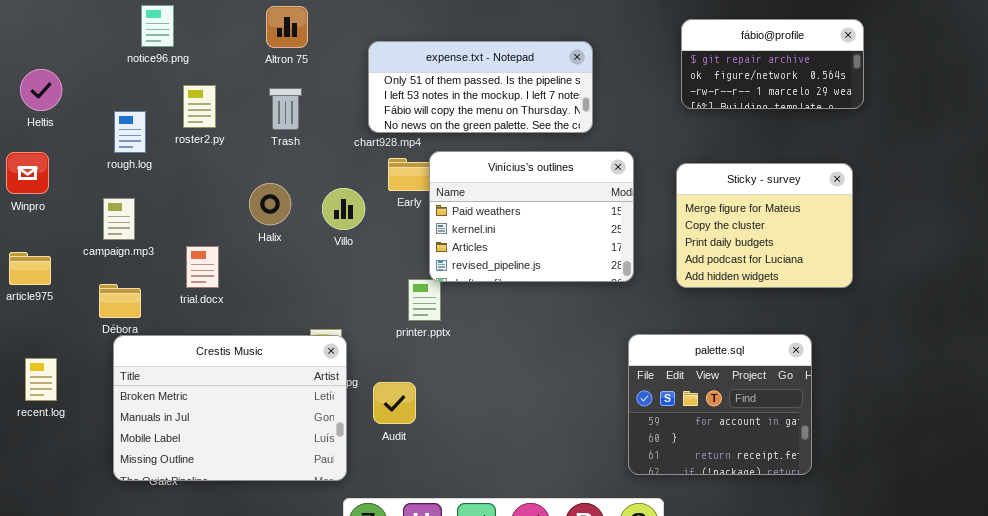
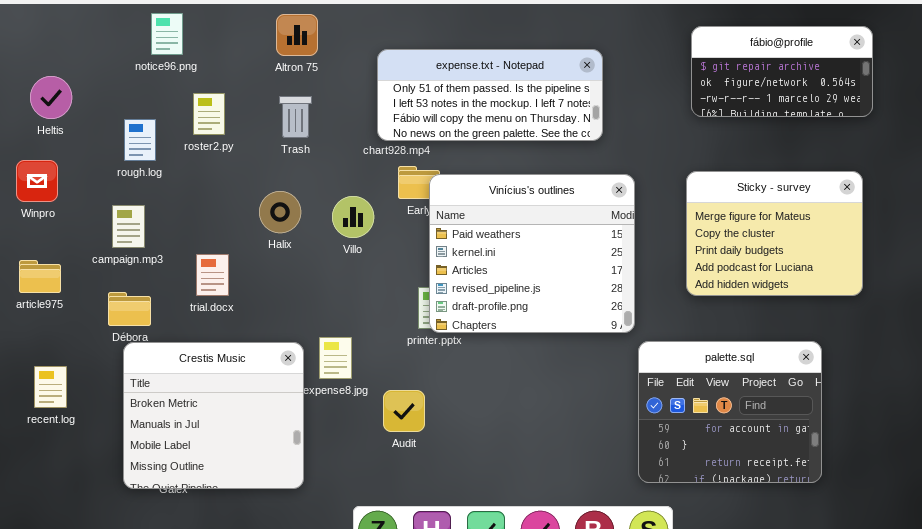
Vinícius's outlines: [429,151,634,282] -> [429,174,635,333], moved, resized
Crestis Music: [113,335,347,481] -> [123,342,304,489], resized

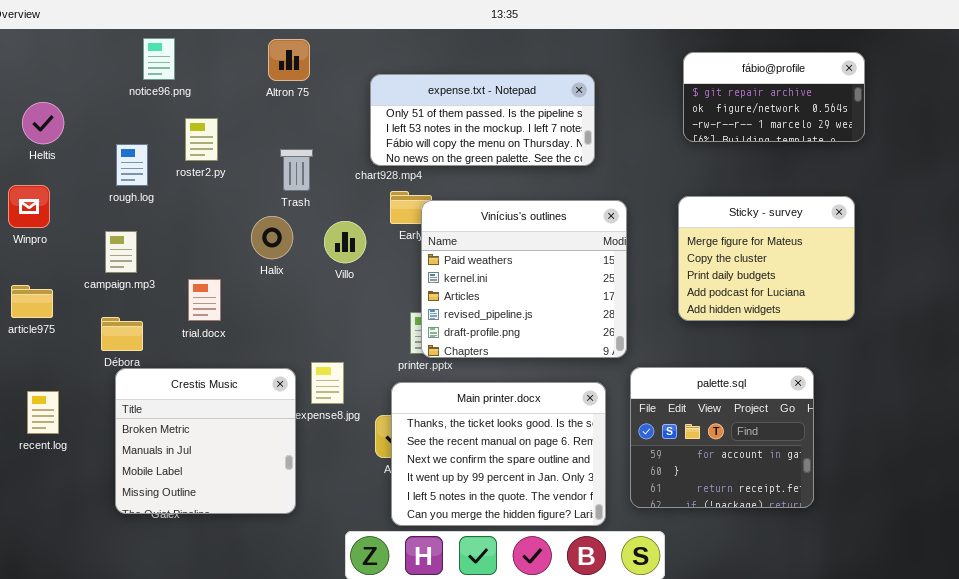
Trash: [279,96,312,138] -> [280,149,313,191], moved
Main printer.docx: none -> [391,382,606,526], opened

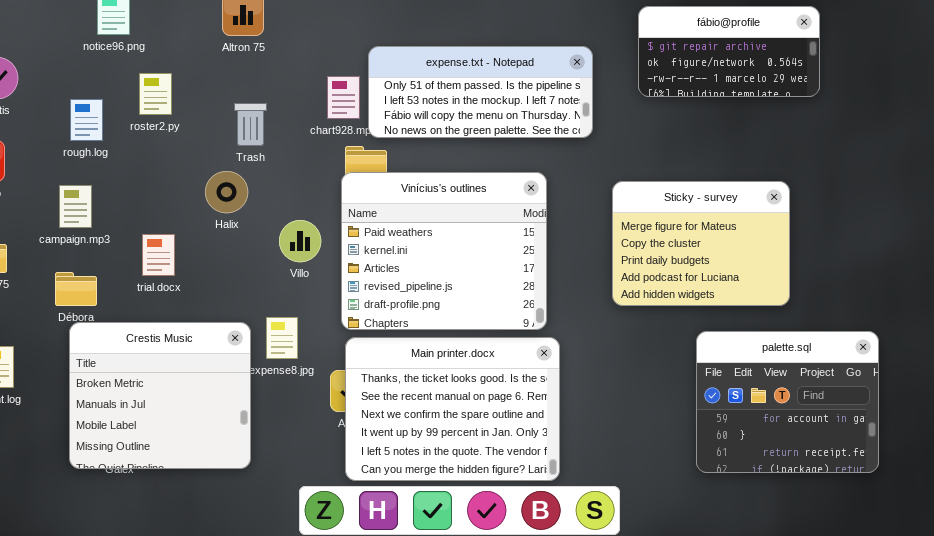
expense.txt - Notepad: [370,74,595,166] -> [368,46,593,138], moved
Sticky - survey: [678,196,855,321] -> [612,181,790,306], moved
Vinícius's outlines: [421,200,627,358] -> [341,172,547,330], moved
Villo: [324,221,366,263] -> [279,220,321,262], moved
palette.sql: [630,367,814,508] -> [696,331,879,473], moved

